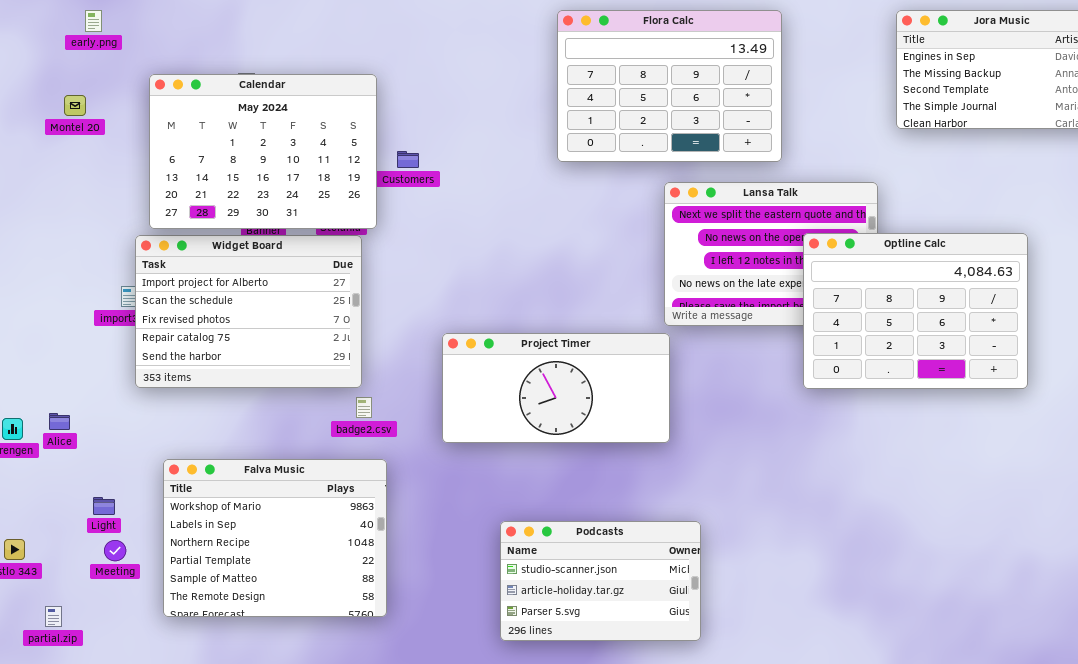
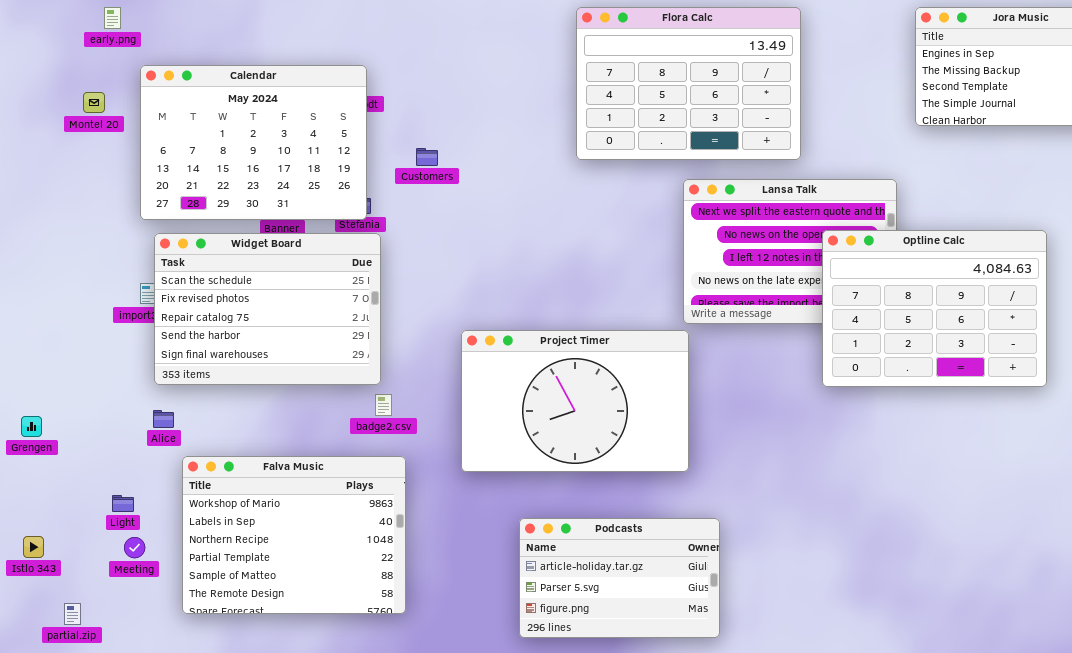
Calendar: [149,74,377,229] -> [140,65,367,220], moved
Widget Board: [135,235,362,388] -> [154,233,381,385], scrolled down 1 row
Project Timer: [442,333,670,443] -> [461,330,689,472], resized
Alice: [49,413,70,430] -> [153,410,174,428], moved
Podcasts: [500,521,701,641] -> [519,518,720,638], scrolled down 1 row

